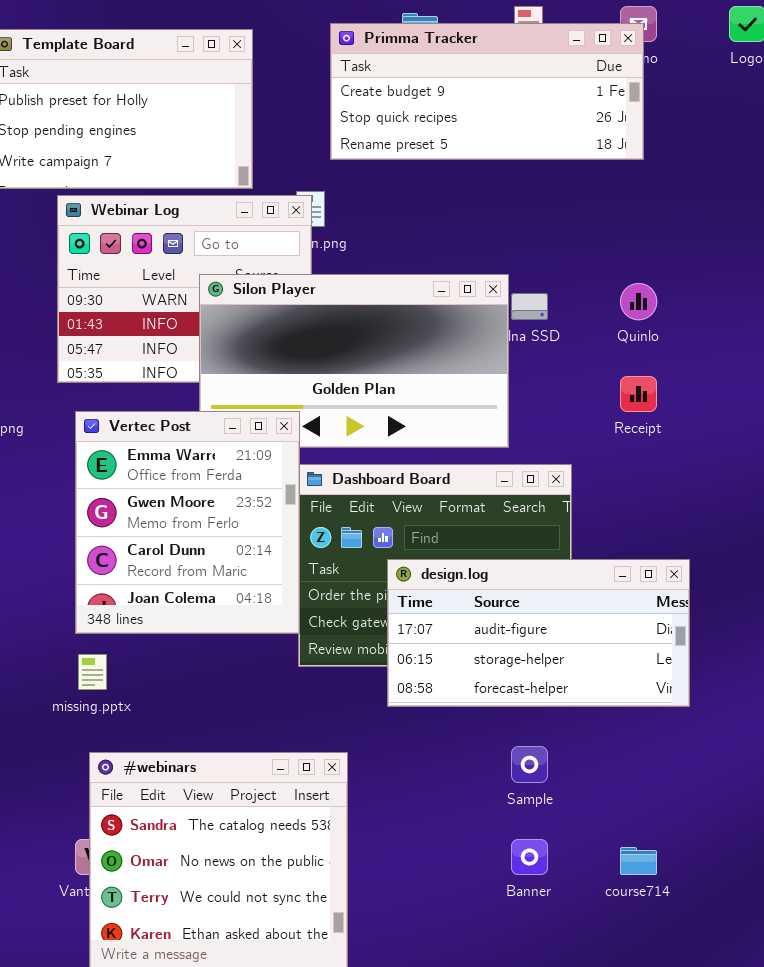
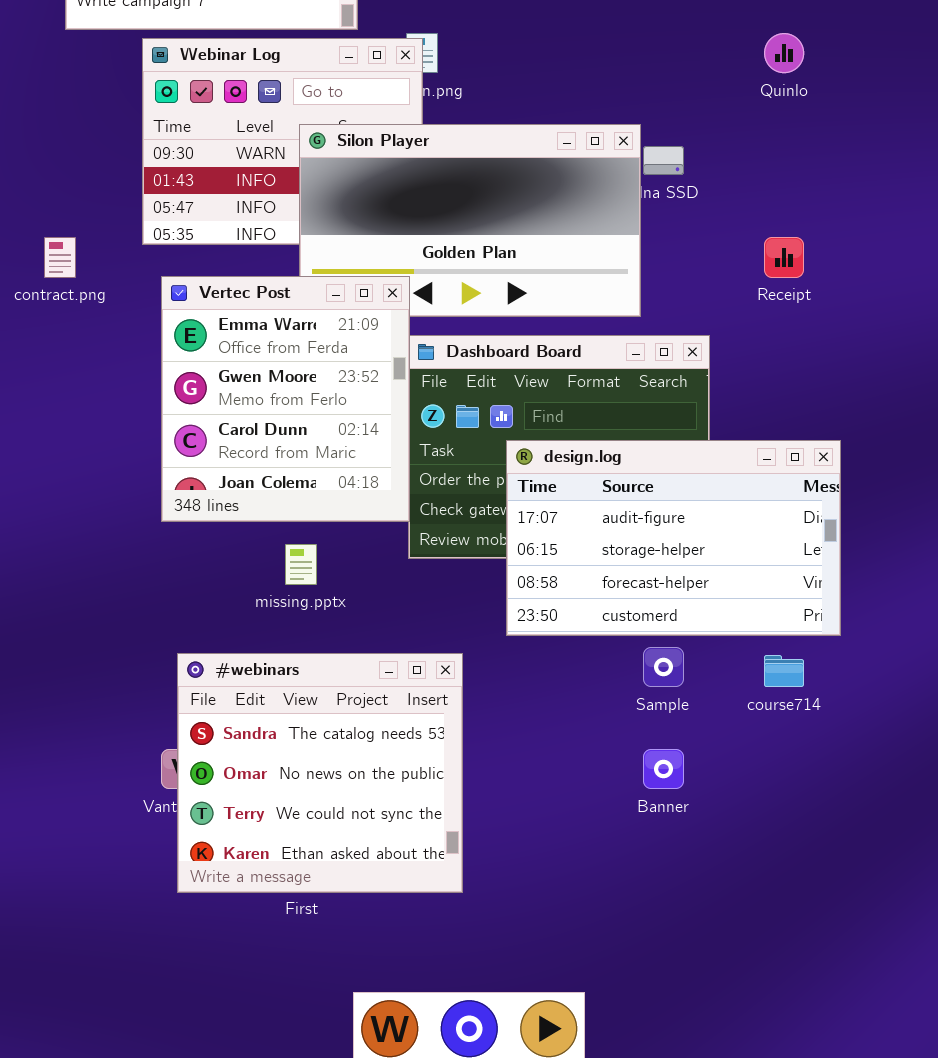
Quinlo: [620,283,657,320] -> [764,33,804,73], moved
design.log: [387,559,690,707] -> [506,440,841,636], resized
missing.pptx: [78,654,107,690] -> [285,544,317,585], moved
course714: [620,847,657,875] -> [764,655,804,687], moved

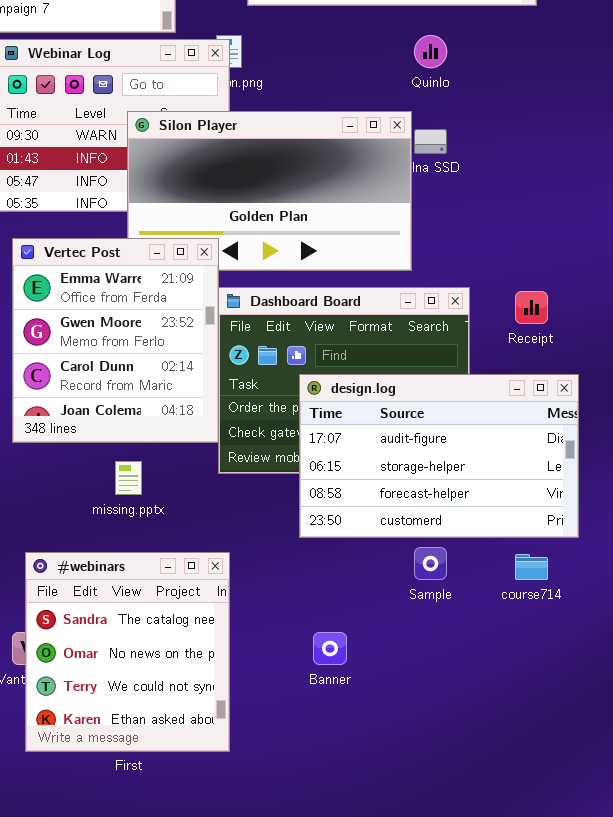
Quinlo: [764,33,804,73] -> [414,35,447,68], moved
Receipt: [764,237,804,278] -> [515,291,548,324], moved
#webinars: [177,653,463,893] -> [25,552,230,752], resized
Banner: [643,749,684,789] -> [313,632,347,665], moved

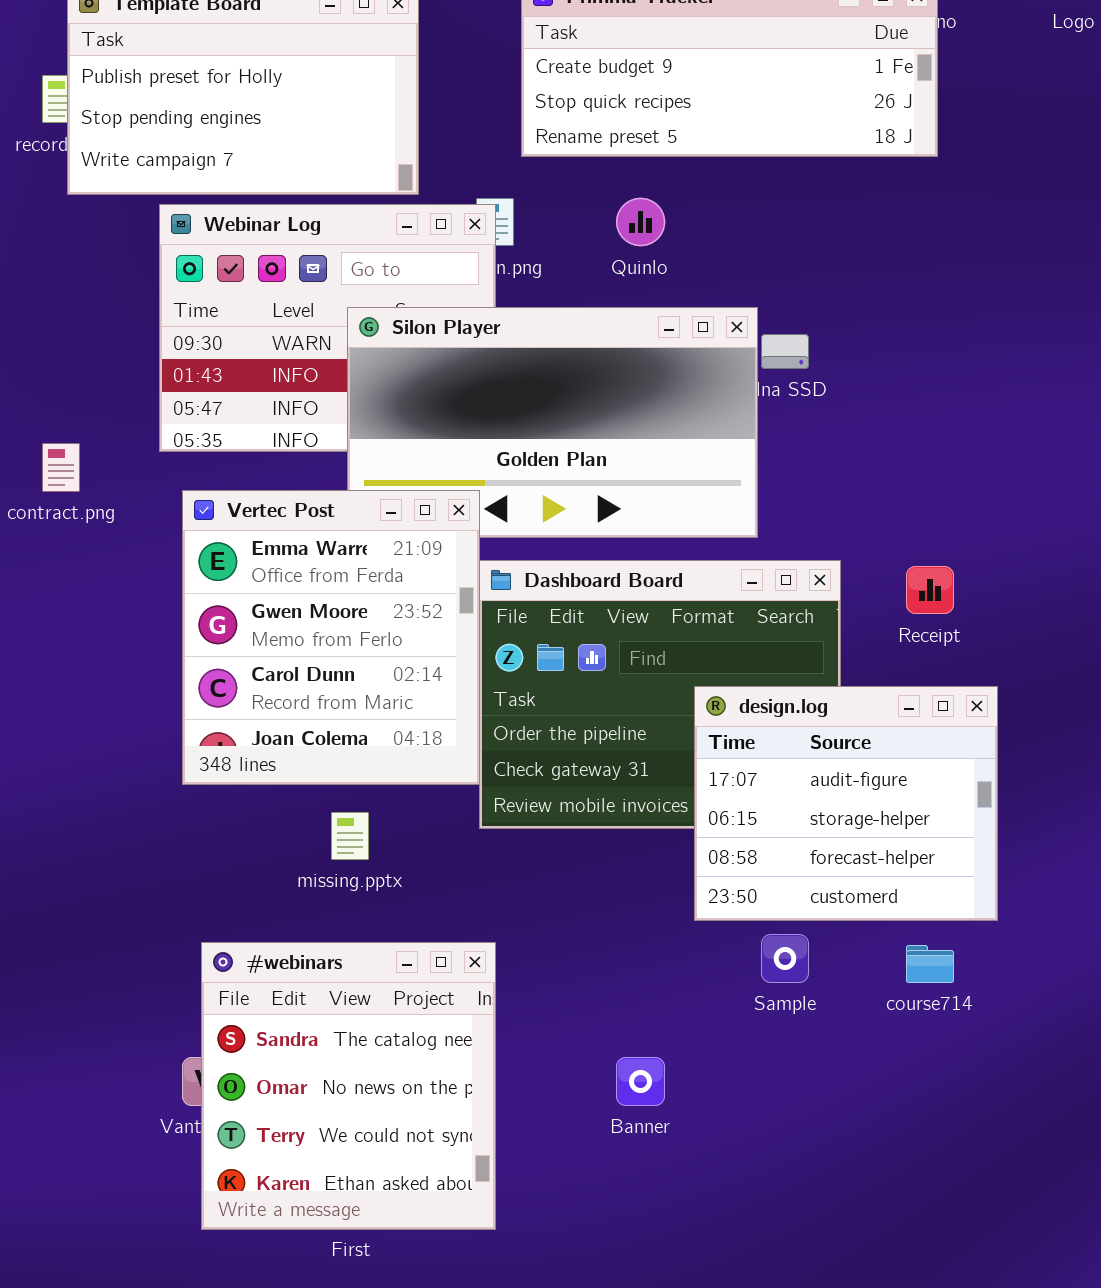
Quinlo: [414,35,447,68] -> [616,198,665,246], moved
design.log: [299,374,579,538] -> [694,686,998,921], resized

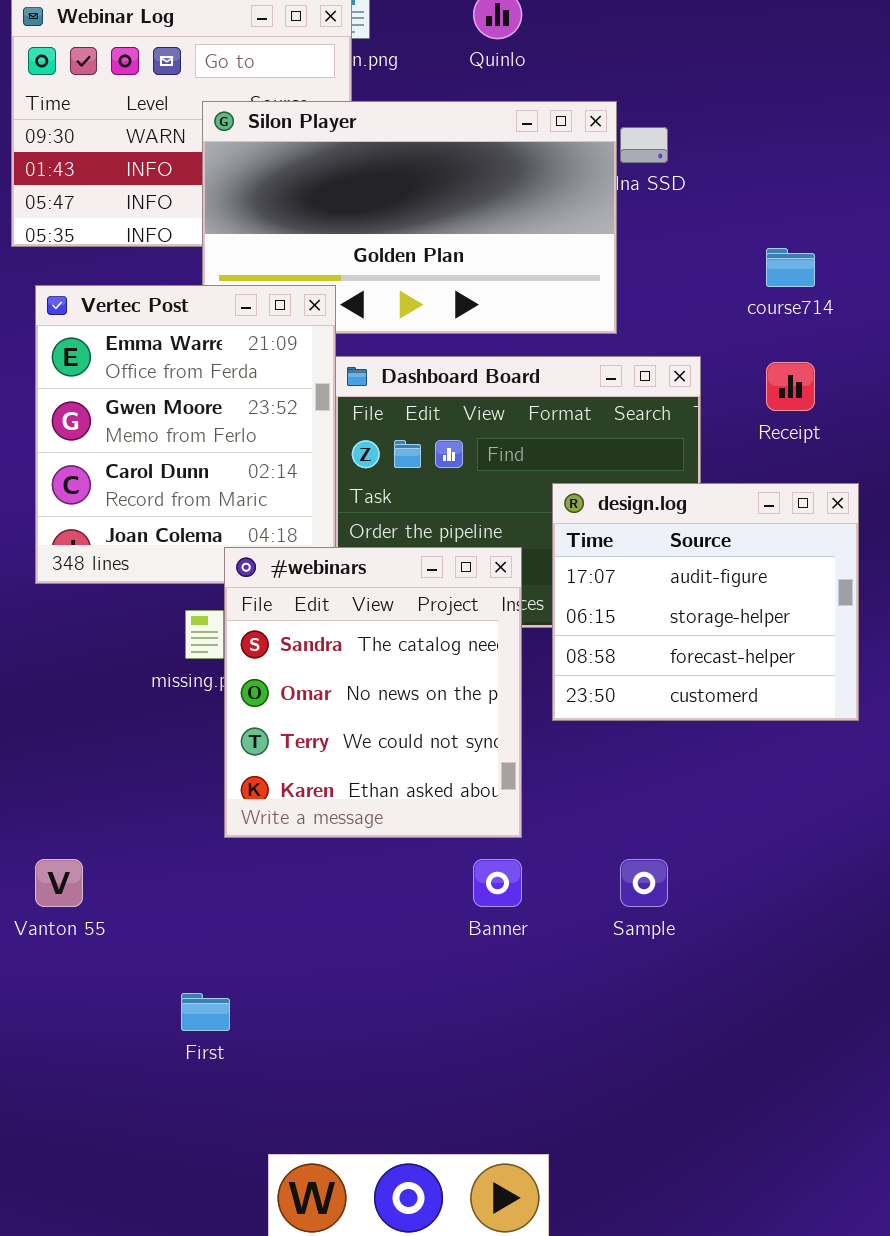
Sample: [761,934,809,983] -> [620,859,668,907], moved
#webinars: [201,942,496,1230] -> [224,547,522,838], moved
course714: [906,945,954,983] -> [766,248,815,287], moved

